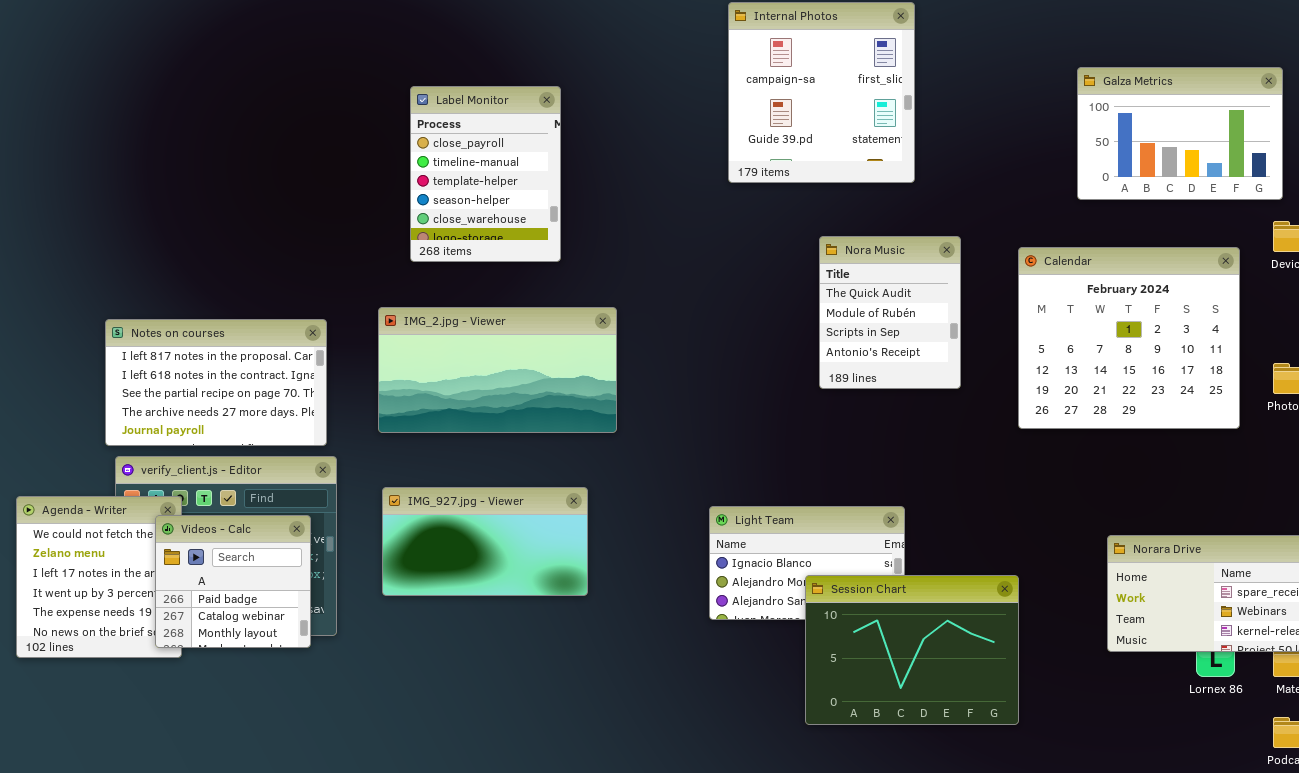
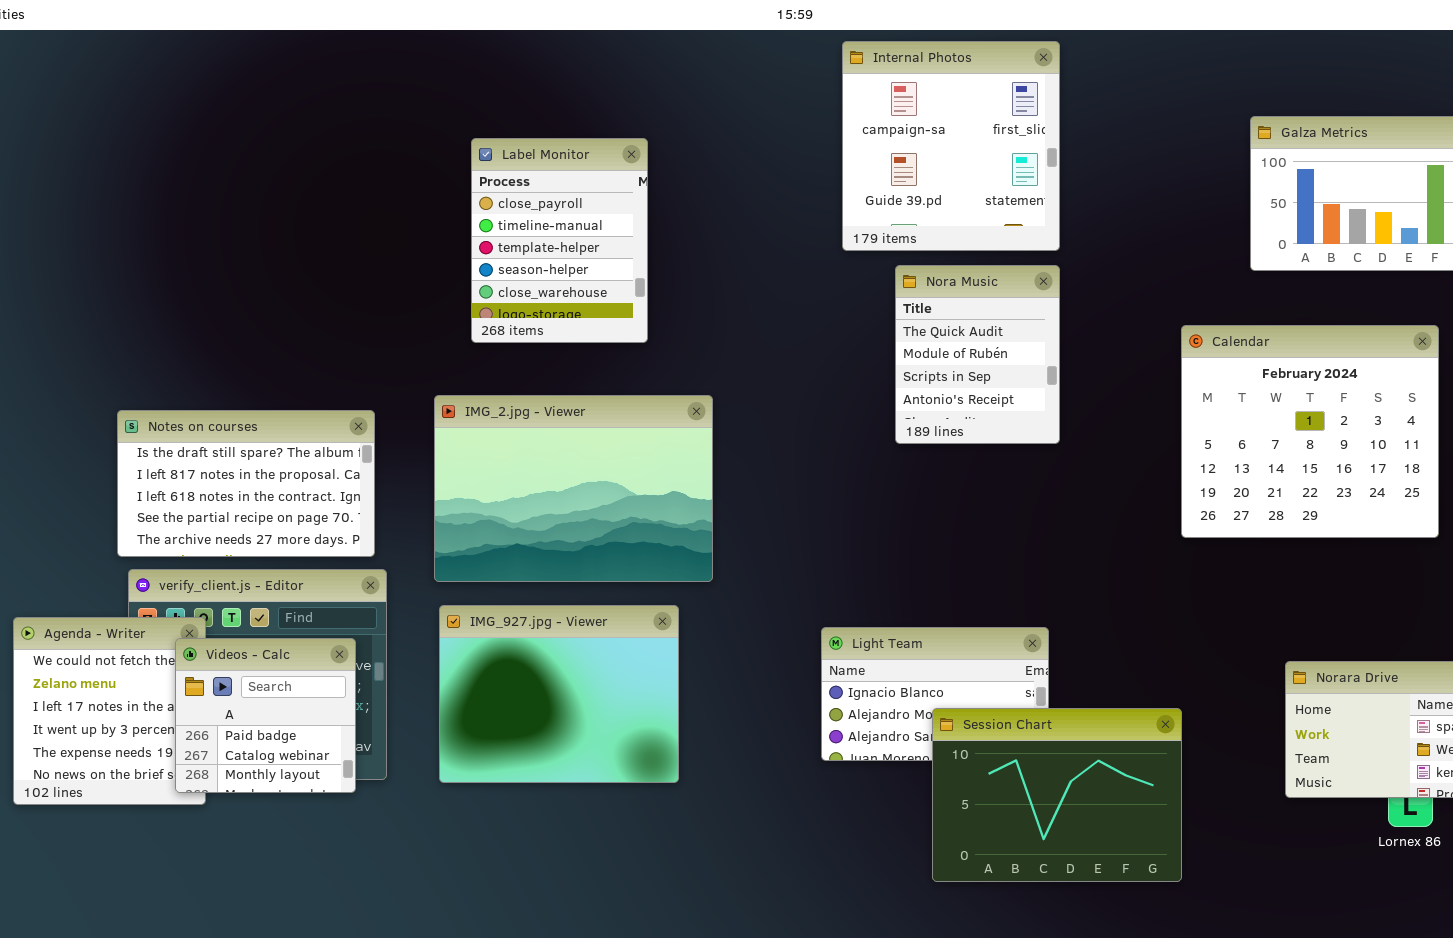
Nora Music: [819,236,961,389] -> [895,265,1060,444], moved
IMG_2.jpg - Viewer: [378,307,617,433] -> [434,395,713,582], resized
Notes on courses: [105,319,327,446] -> [117,410,375,557], scrolled up 1 row
IMG_927.jpg - Viewer: [382,487,588,596] -> [439,605,679,783], resized

